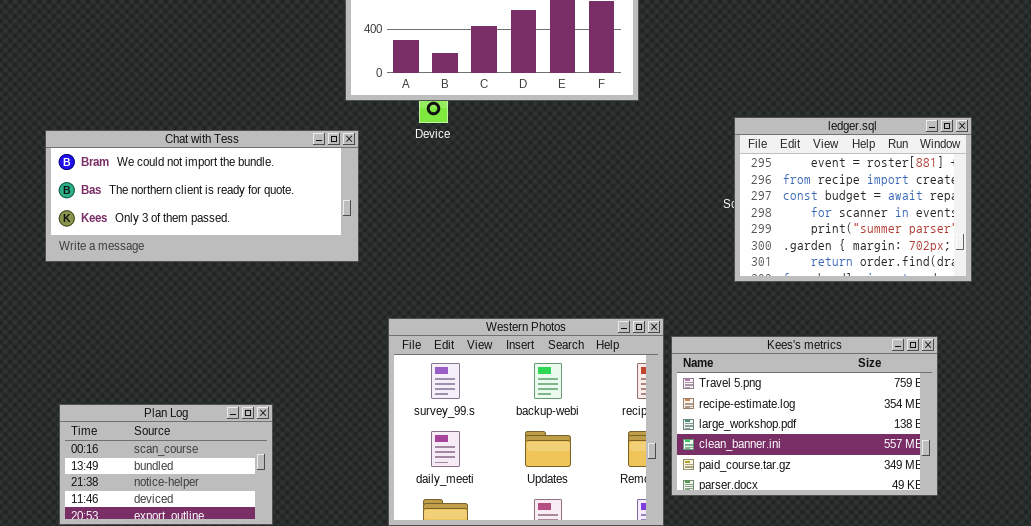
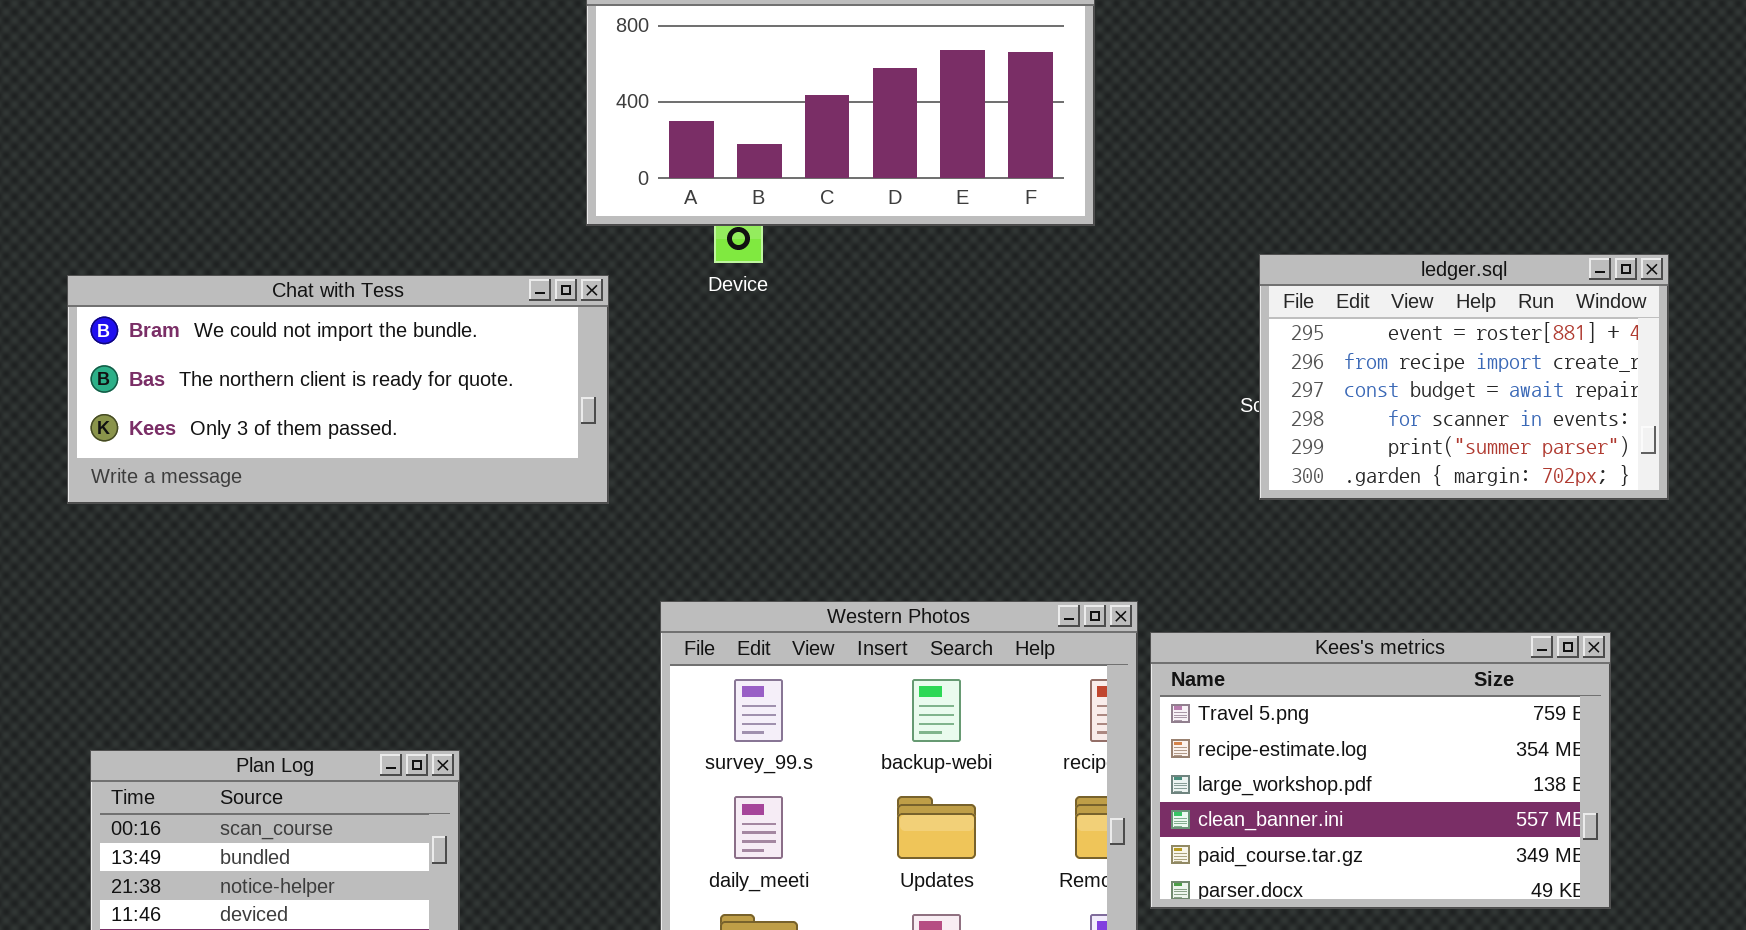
ledger.sql: [734,117,972,282] -> [1259,254,1669,500], resized

